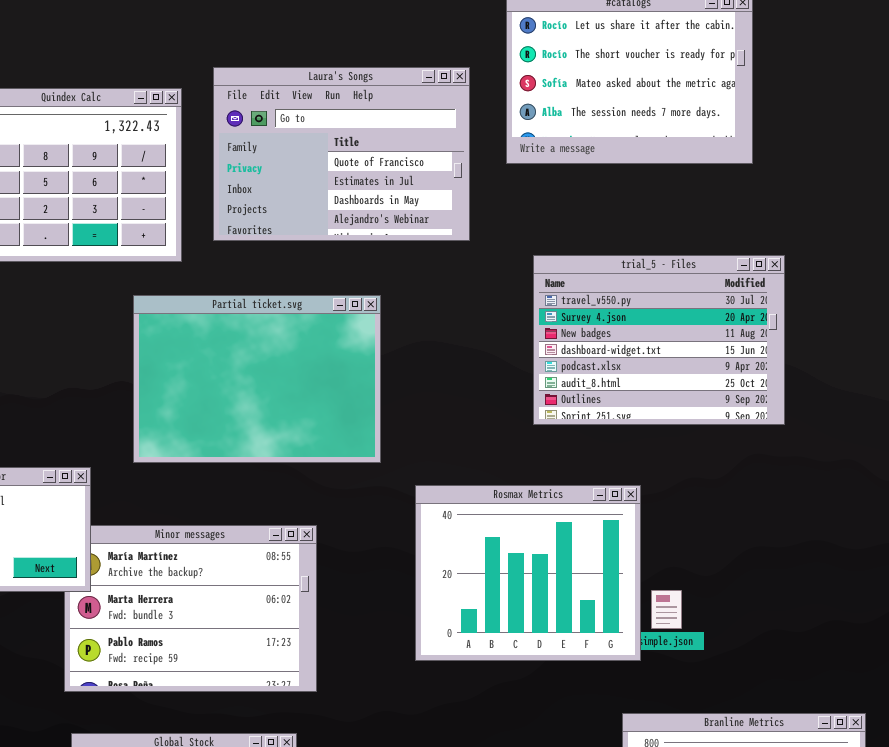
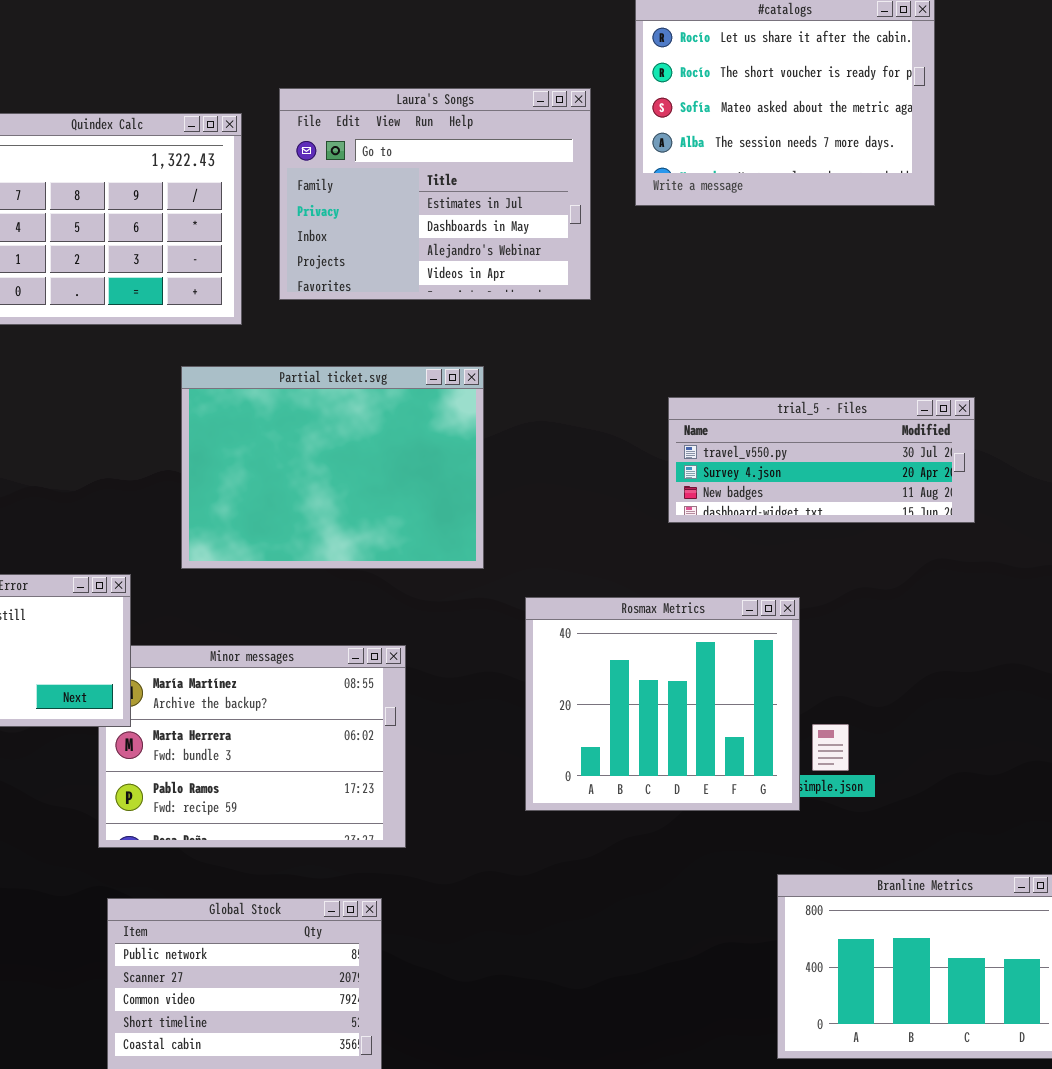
Laura's Songs: [213,67,470,241] -> [279,88,591,300], scrolled down 1 row
trial_5 - Files: [533,255,785,425] -> [668,397,975,523], resized

